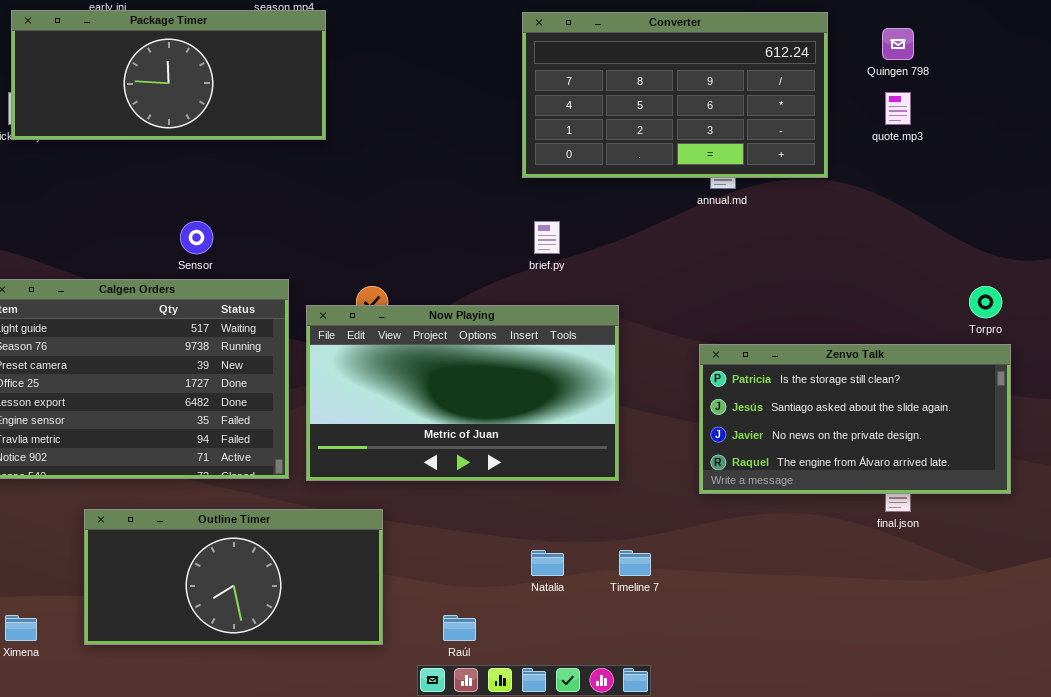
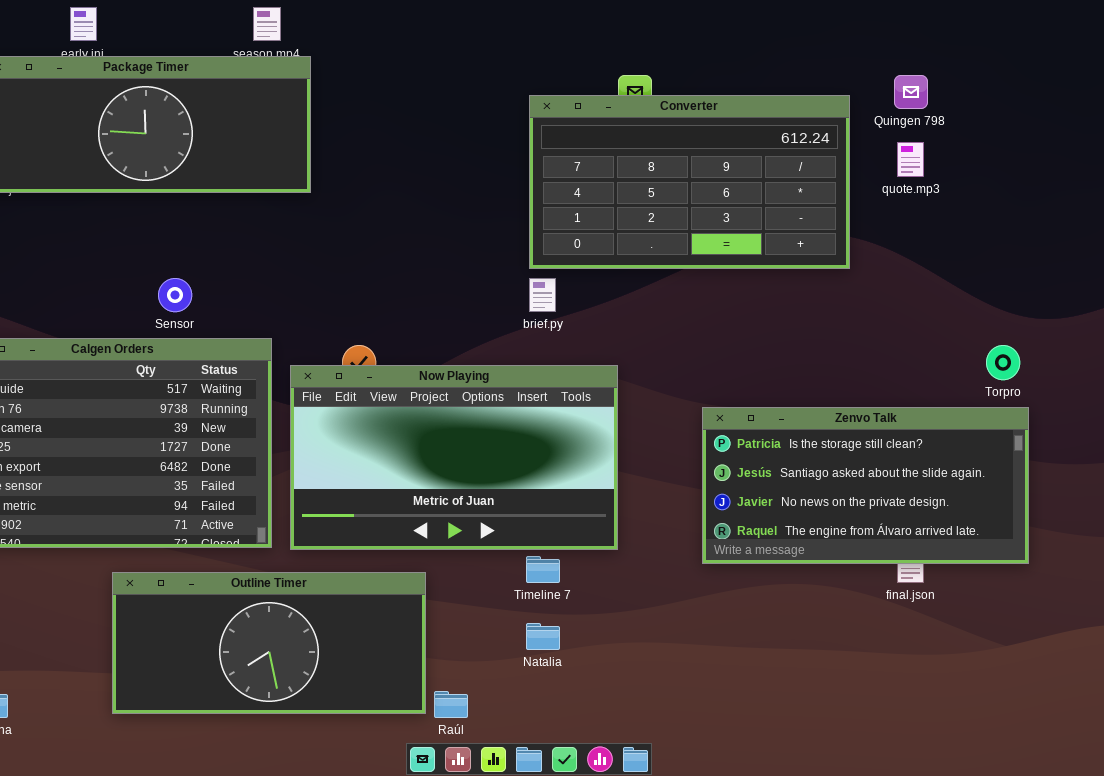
Converter: [522,12,828,178] -> [529,95,850,269], moved
Outline Timer: [84,509,383,645] -> [112,572,426,714], moved
Timeline 7: [619,550,651,576] -> [526,556,560,583], moved

